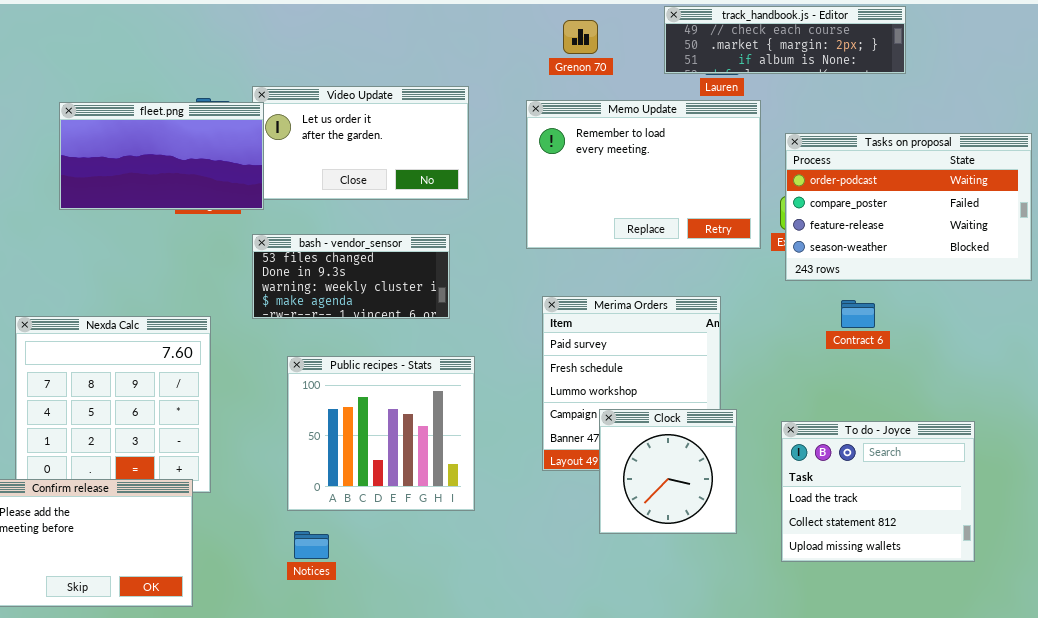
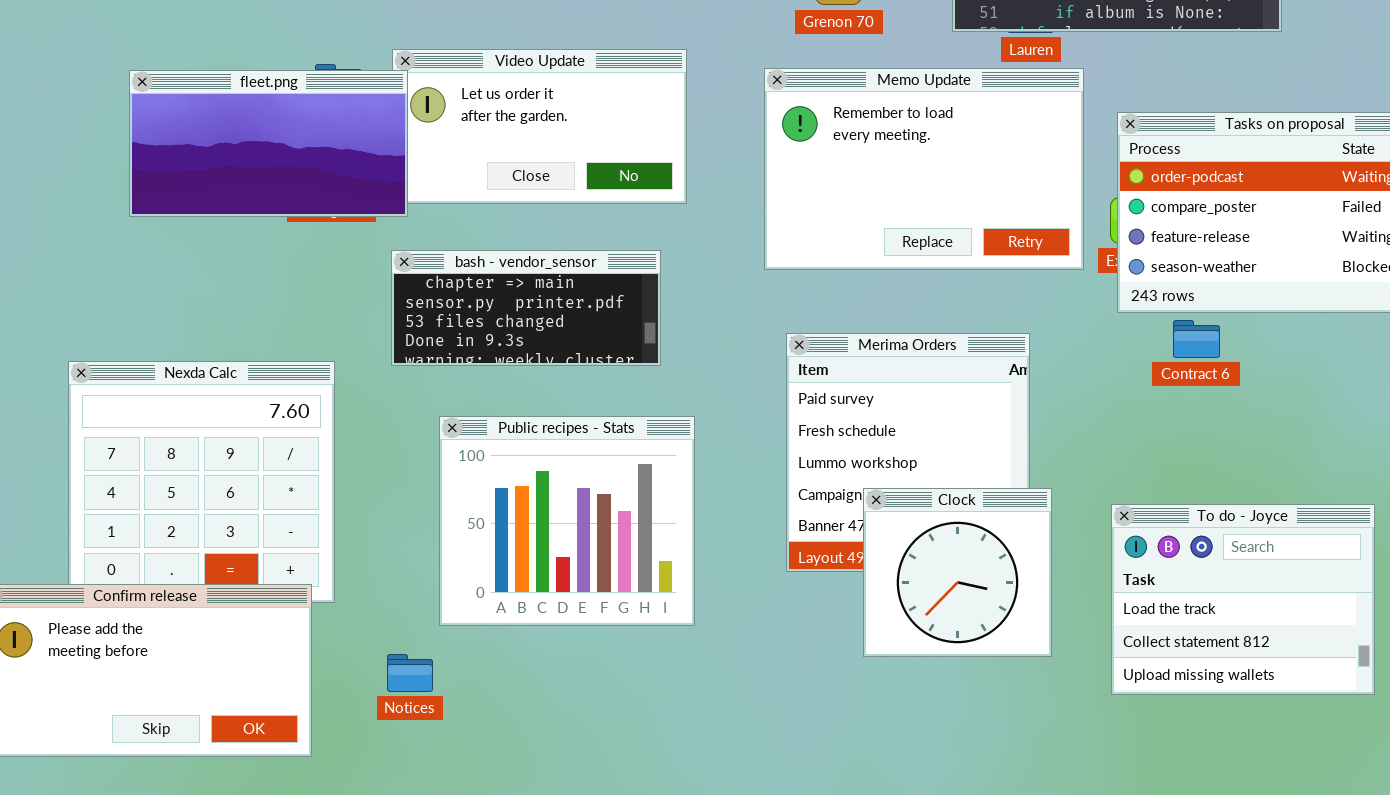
bash - vendor_sensor: [252,234,450,319] -> [391,250,661,366], scrolled up 2 rows
Contract 6: [841,300,875,328] -> [1173,320,1220,358], moved
Notices: [294,531,329,559] -> [387,654,433,692], moved

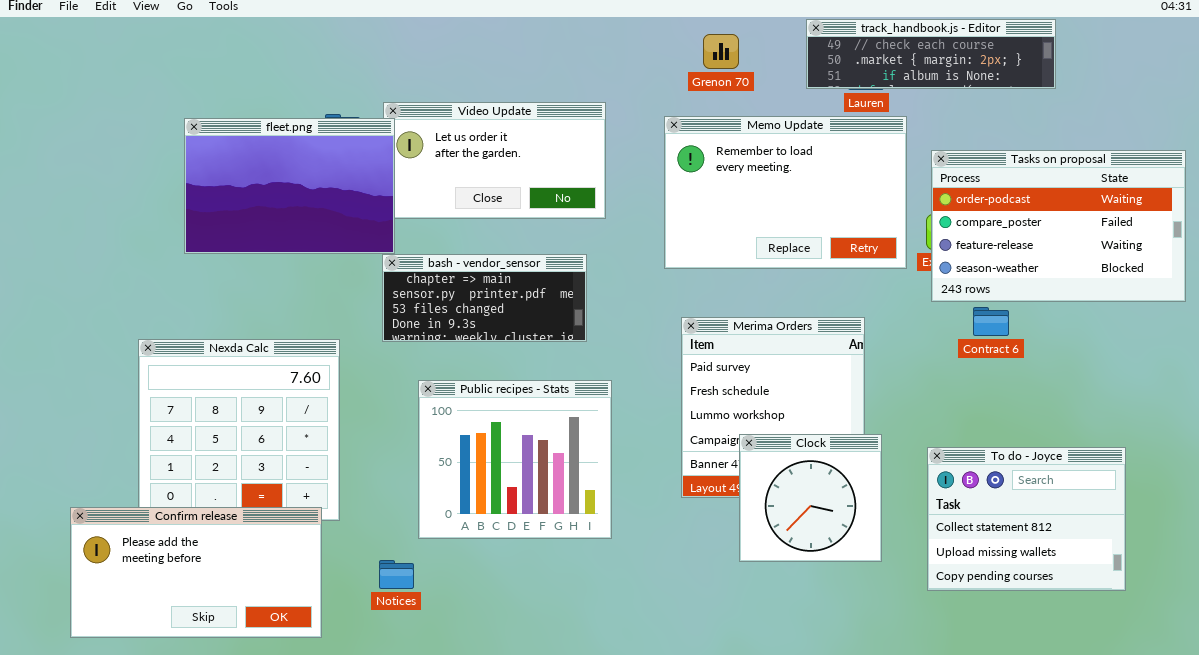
fleet.png: [129,70,408,217] -> [184,118,395,254], resized
To do - Joyce: [1111,504,1375,695] -> [927,447,1126,591], scrolled down 1 row

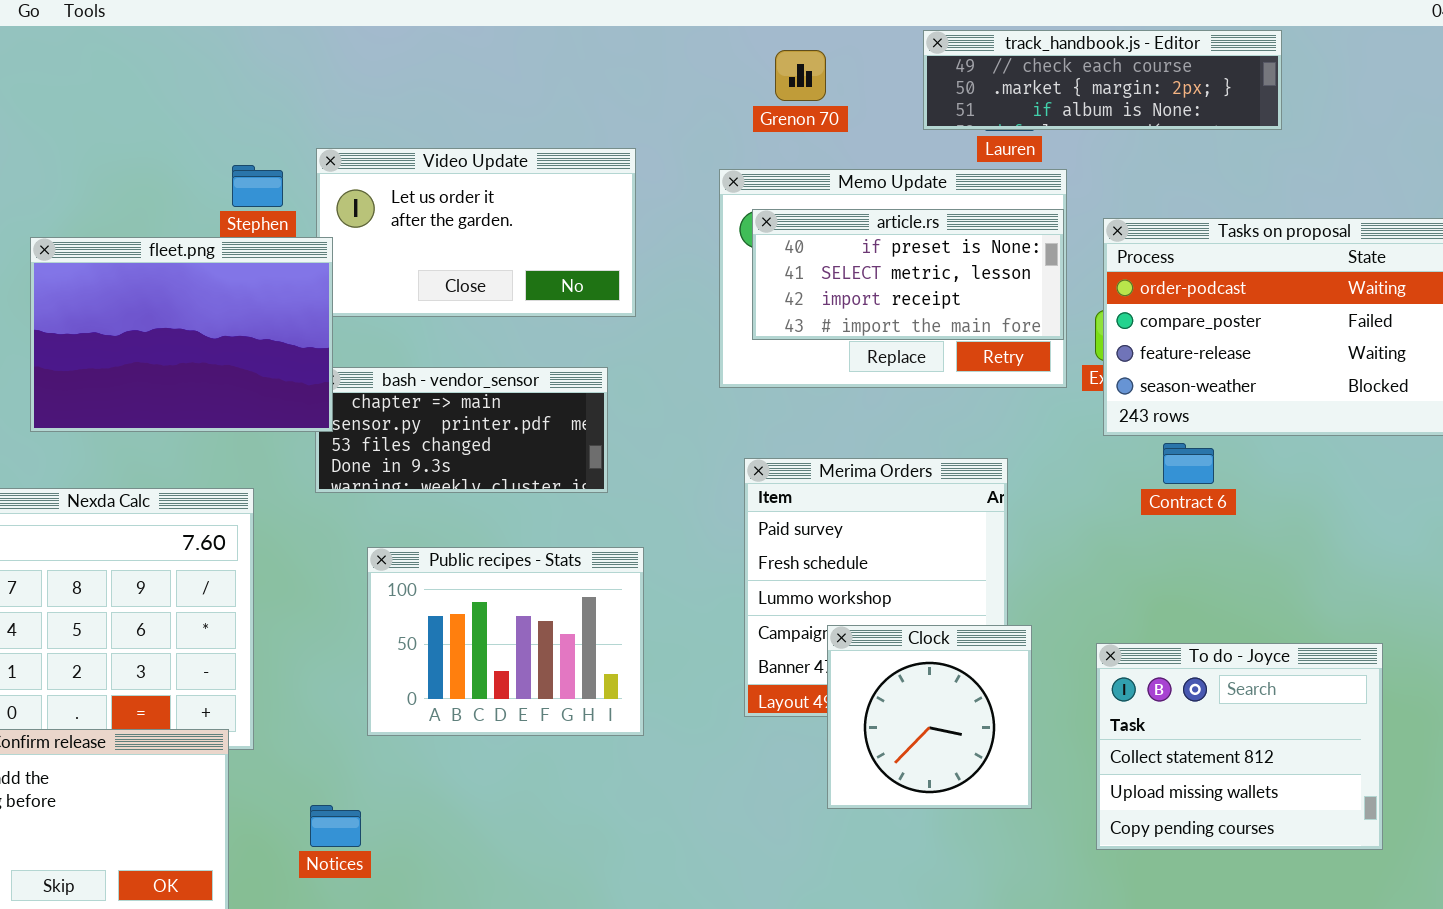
fleet.png: [184,118,395,254] -> [30,237,333,432], moved
article.rs: none -> [752,209,1064,340], opened
Public recipes - Stats: [418,380,612,539] -> [367,547,644,736], resized

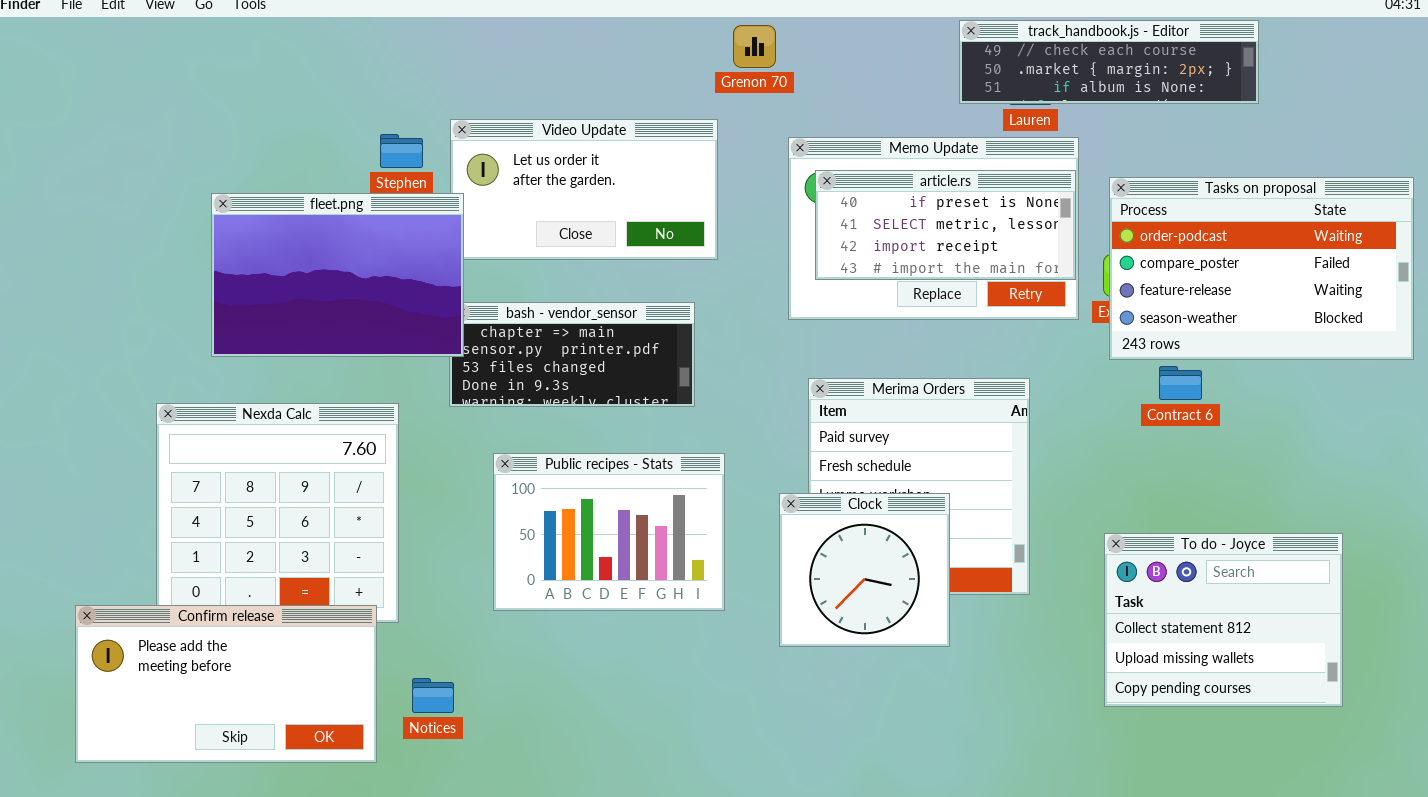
Grenon 70: [775,50,826,101] -> [733,25,776,68], moved
Clock: [827,625,1032,809] -> [779,493,950,647], moved
Notices: [310,805,361,847] -> [412,678,454,713], moved

